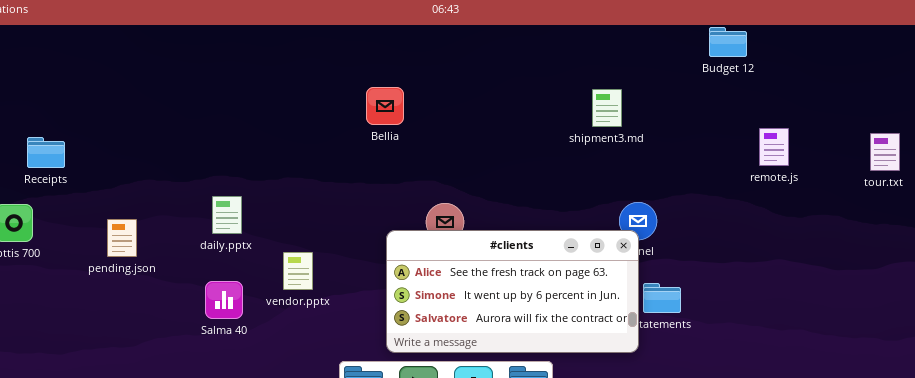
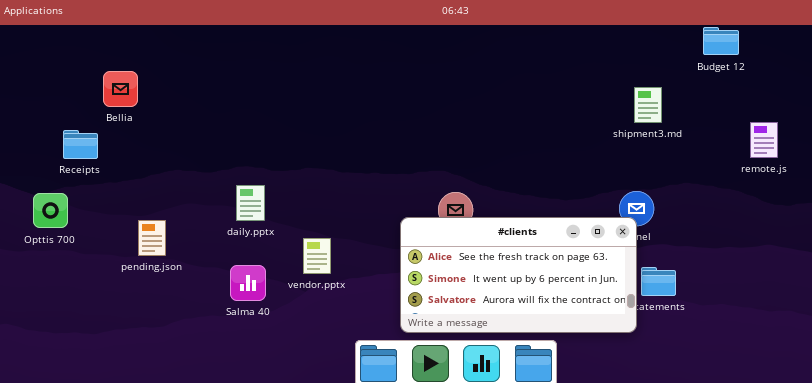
Bellia: [366,87,404,125] -> [103,71,138,107], moved
shipment3.md: [592,89,622,127] -> [634,87,662,123], moved
pending.json: [107,219,137,257] -> [138,220,166,256], moved

